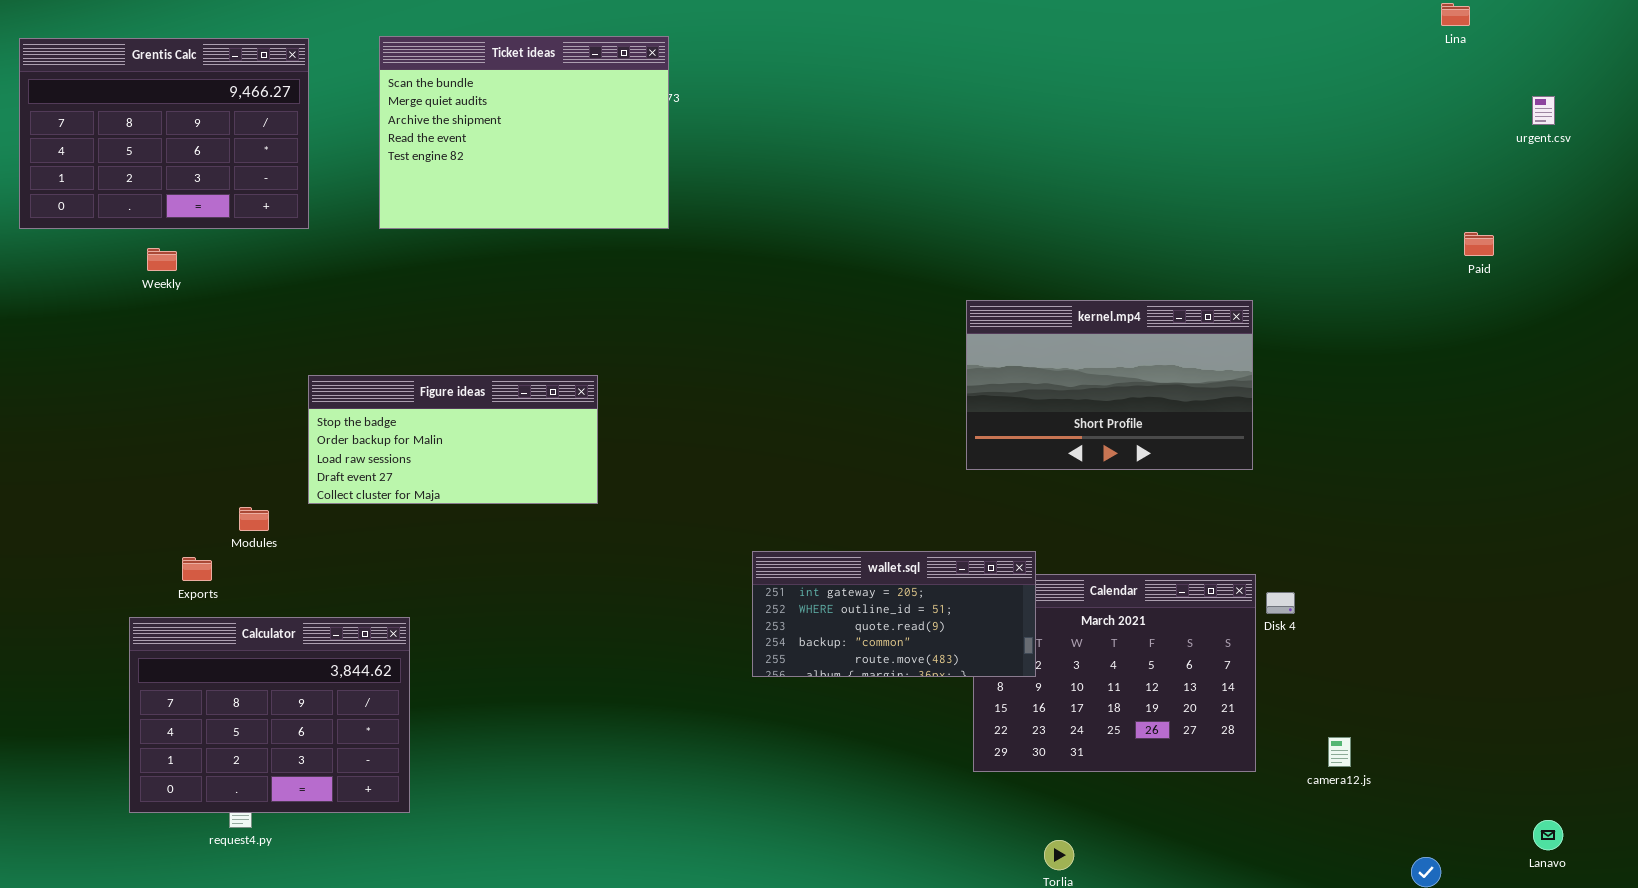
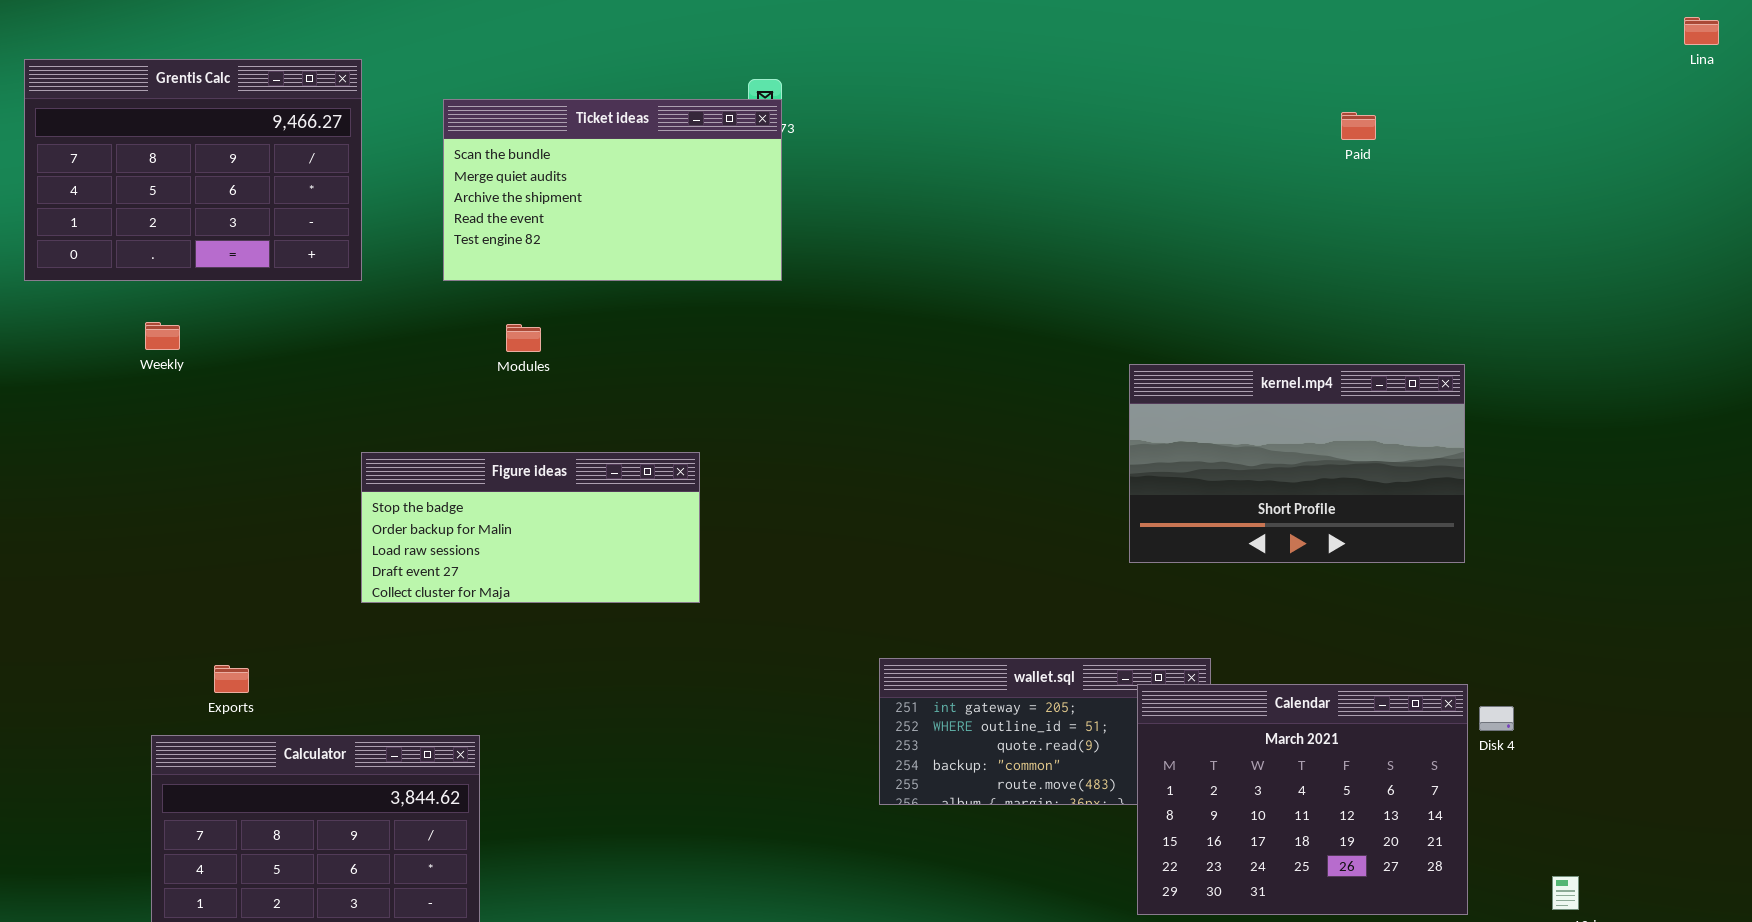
Ticket ideas: [379,36,669,229] -> [443,99,782,281], resized
Paid: [1464,232,1494,256] -> [1341,112,1376,140], moved
Weekly: [147,248,177,271] -> [145,322,180,350], moved
Modules: [239,507,269,531] -> [506,324,541,352], moved
Calendar: [973,574,1256,772] -> [1137,684,1468,915], raised

